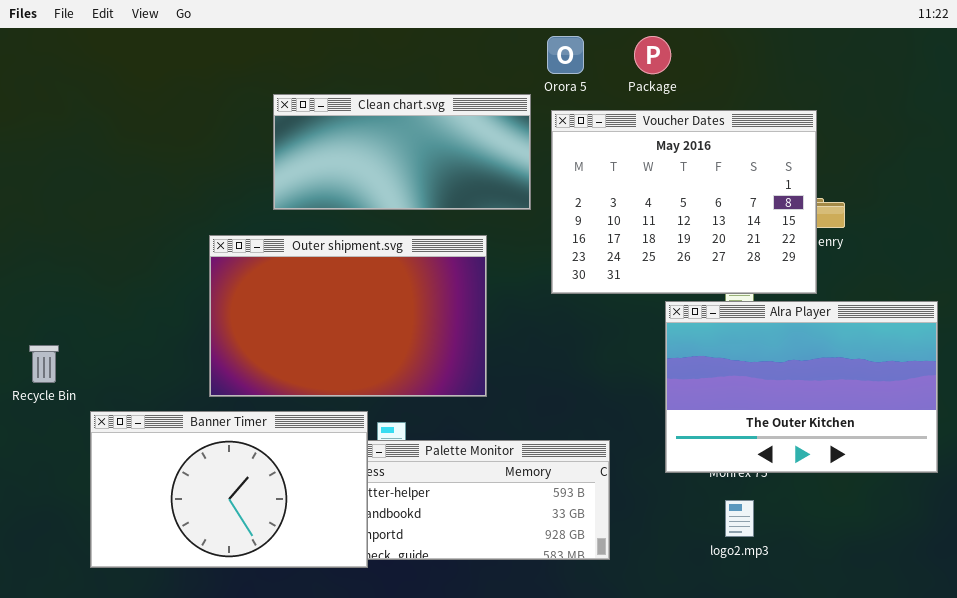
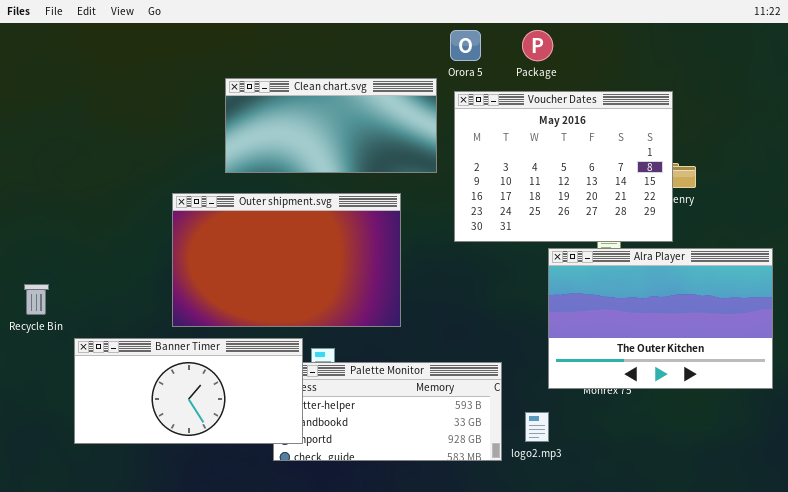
Banner Timer: [90,411,368,568] -> [74,338,303,444], resized
logo2.mp3: [725,500,754,537] -> [525,412,549,442], moved

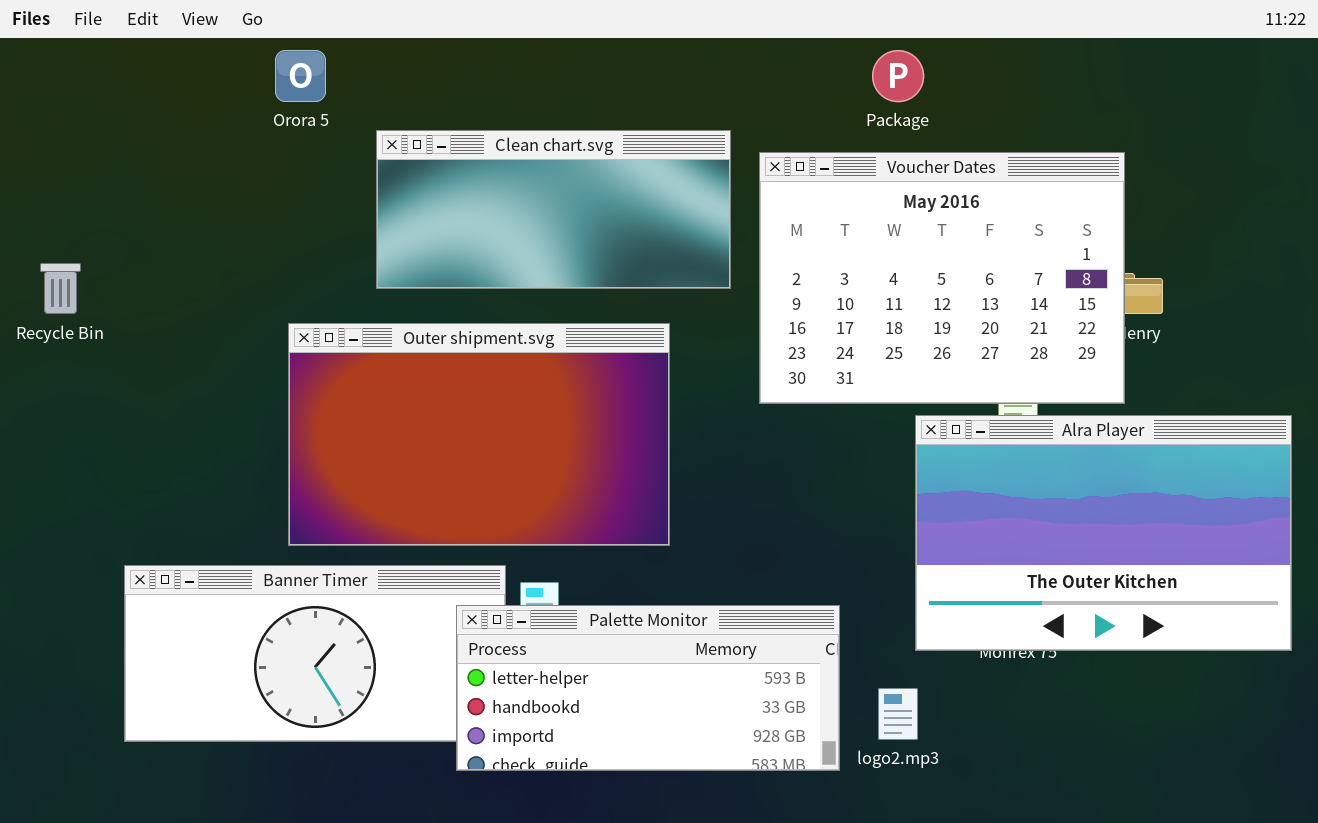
Orora 5: [450,30,481,61] -> [275,50,326,102], moved
Recycle Bin: [24,284,49,315] -> [40,263,81,314], moved
Palette Monitor: [273,362,502,461] -> [456,605,840,771], raised

